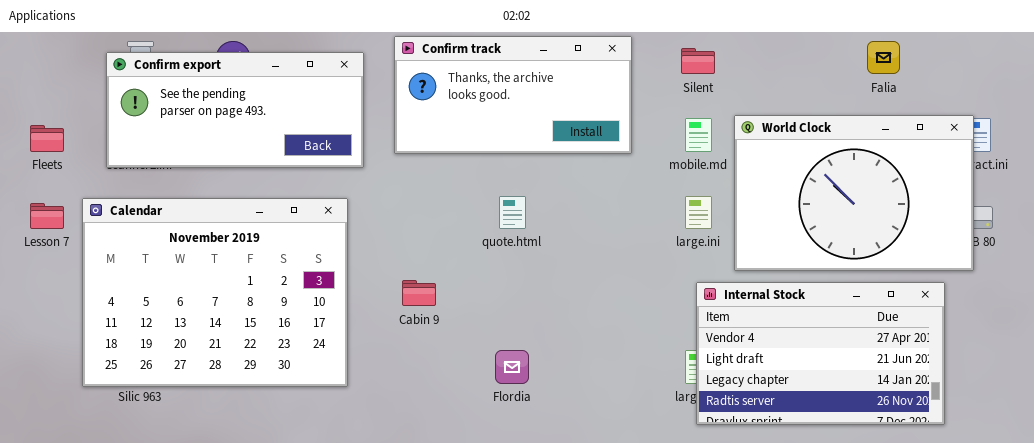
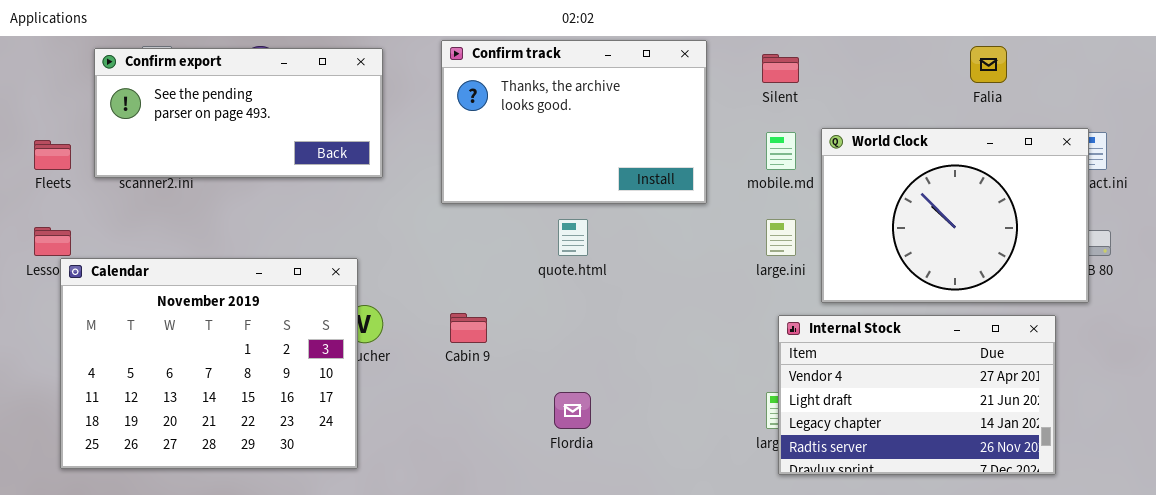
Confirm track: [394,36,632,154] -> [441,40,707,204], resized
Confirm export: [106,52,364,168] -> [94,48,383,178], moved
Calendar: [82,198,348,387] -> [60,258,358,469], moved

